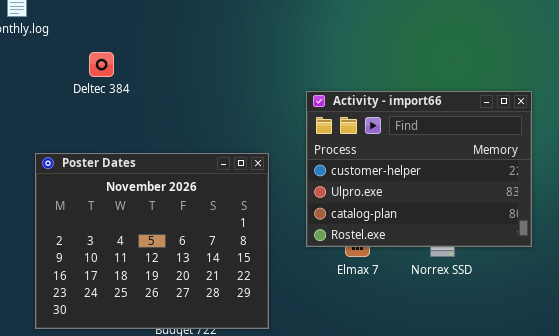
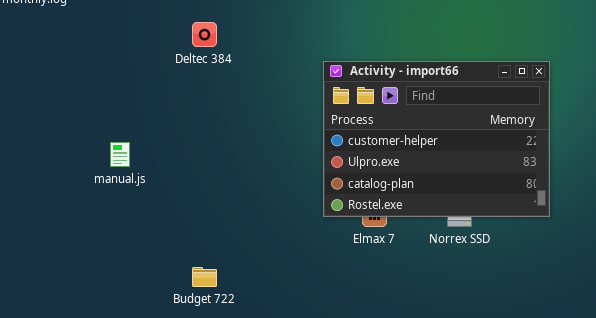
Deltec 384: [89,52,114,77] -> [192,22,217,47], moved
Poster Dates: [35,153,269,329] -> none, closed

